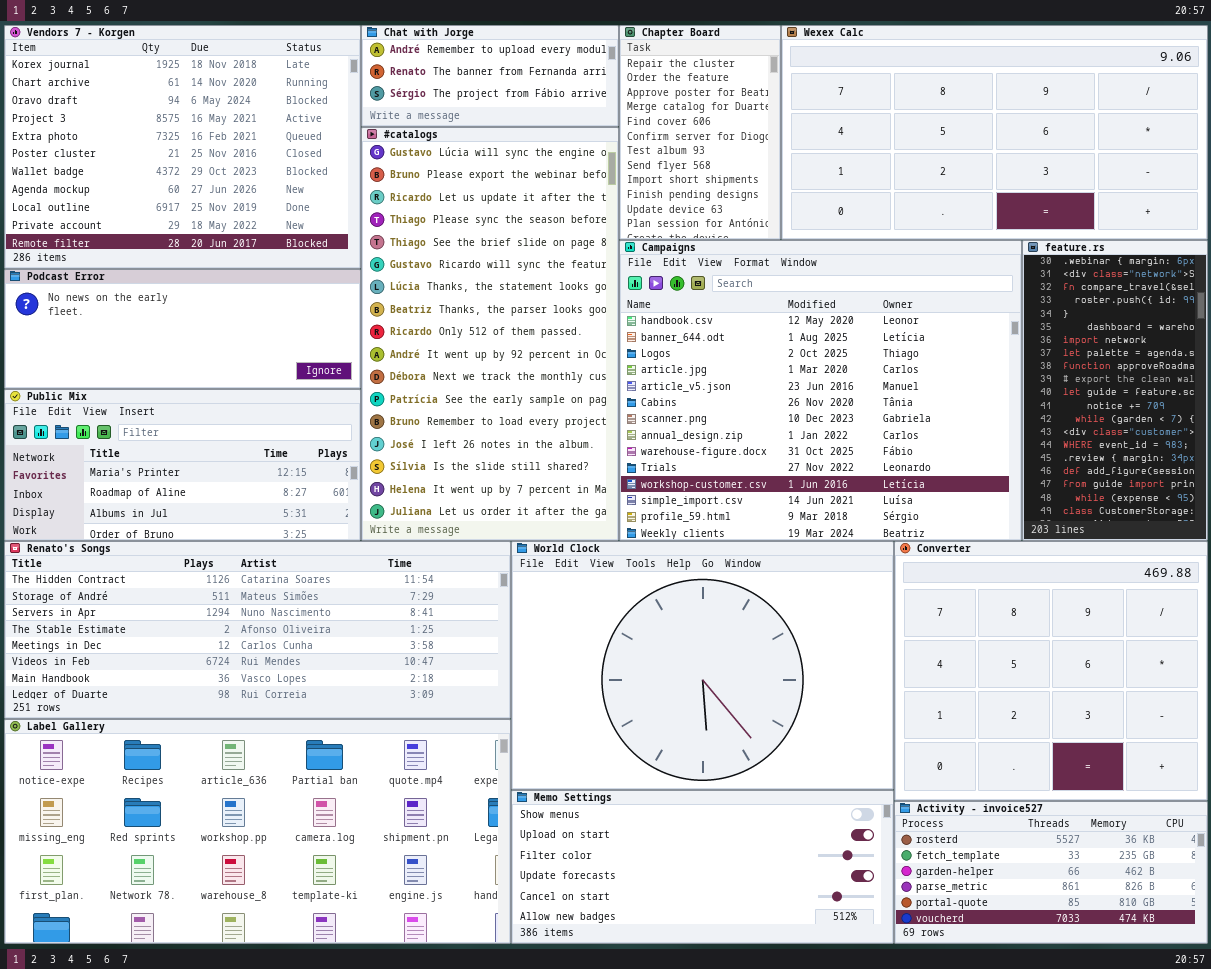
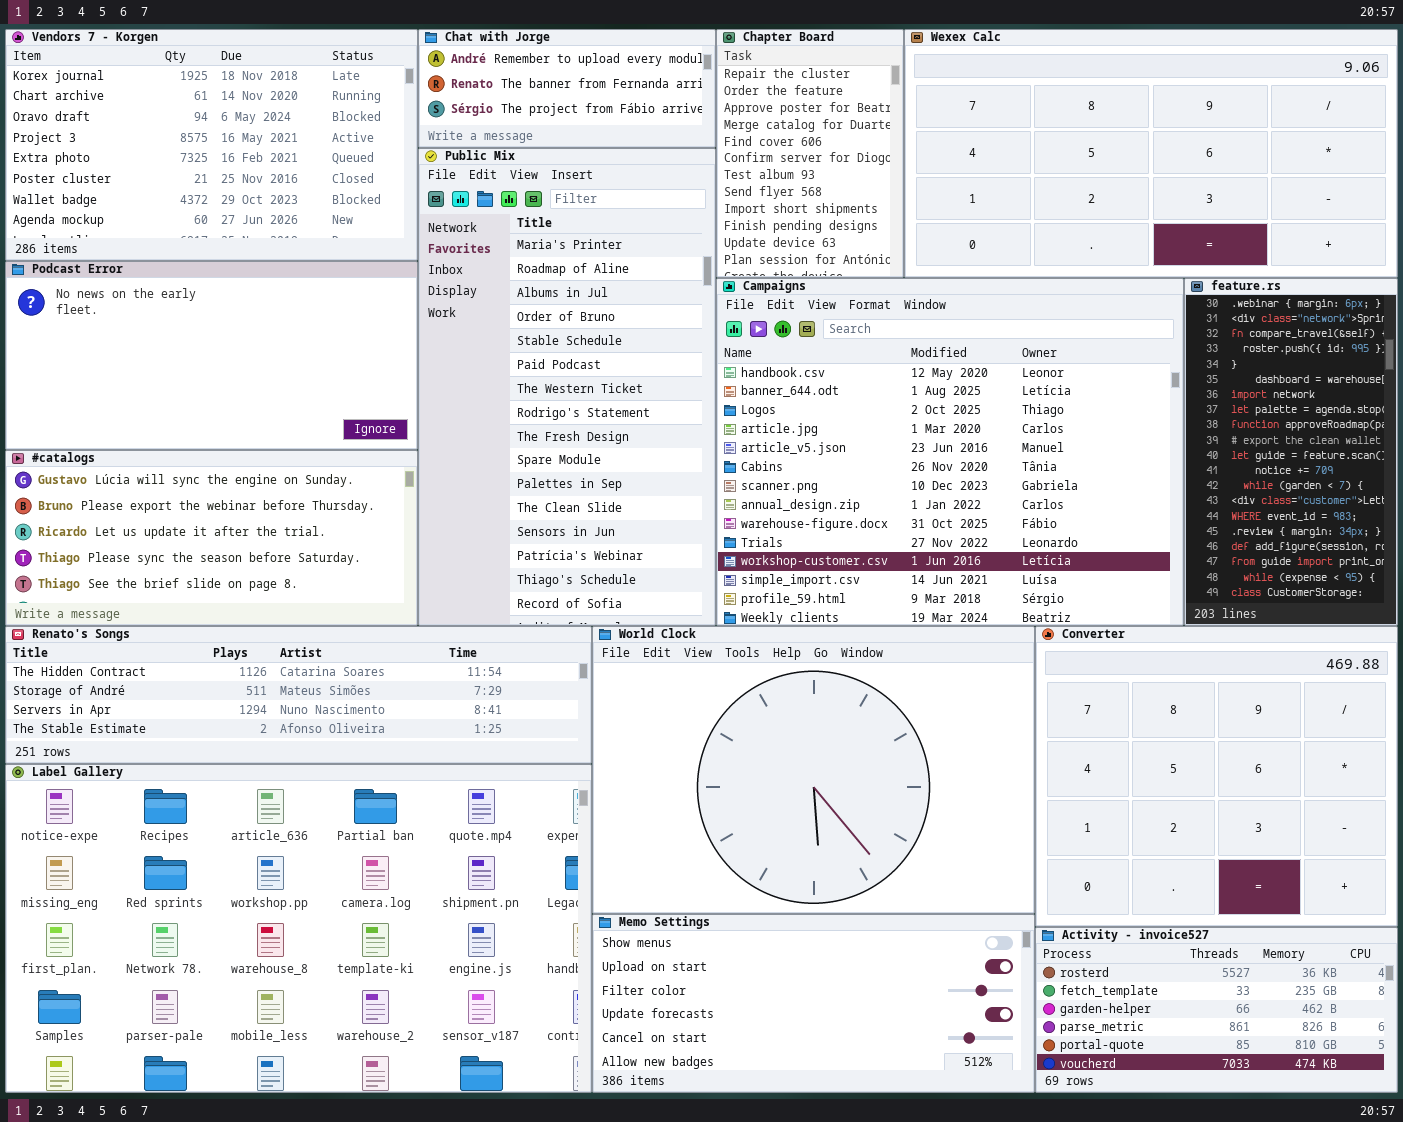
Vendors 7 - Korgen: [4,25,361,269] -> [5,29,418,261], resized
#catalogs: [361,127,619,541] -> [5,450,418,626], moved, resized
Podcast Error: [4,269,361,389] -> [5,261,418,450], resized
Public Mix: [4,389,361,541] -> [418,148,716,626], moved, resized
Renato's Songs: [4,541,511,719] -> [5,626,592,764], resized
Label Gallery: [4,719,511,944] -> [5,764,592,1093], resized

